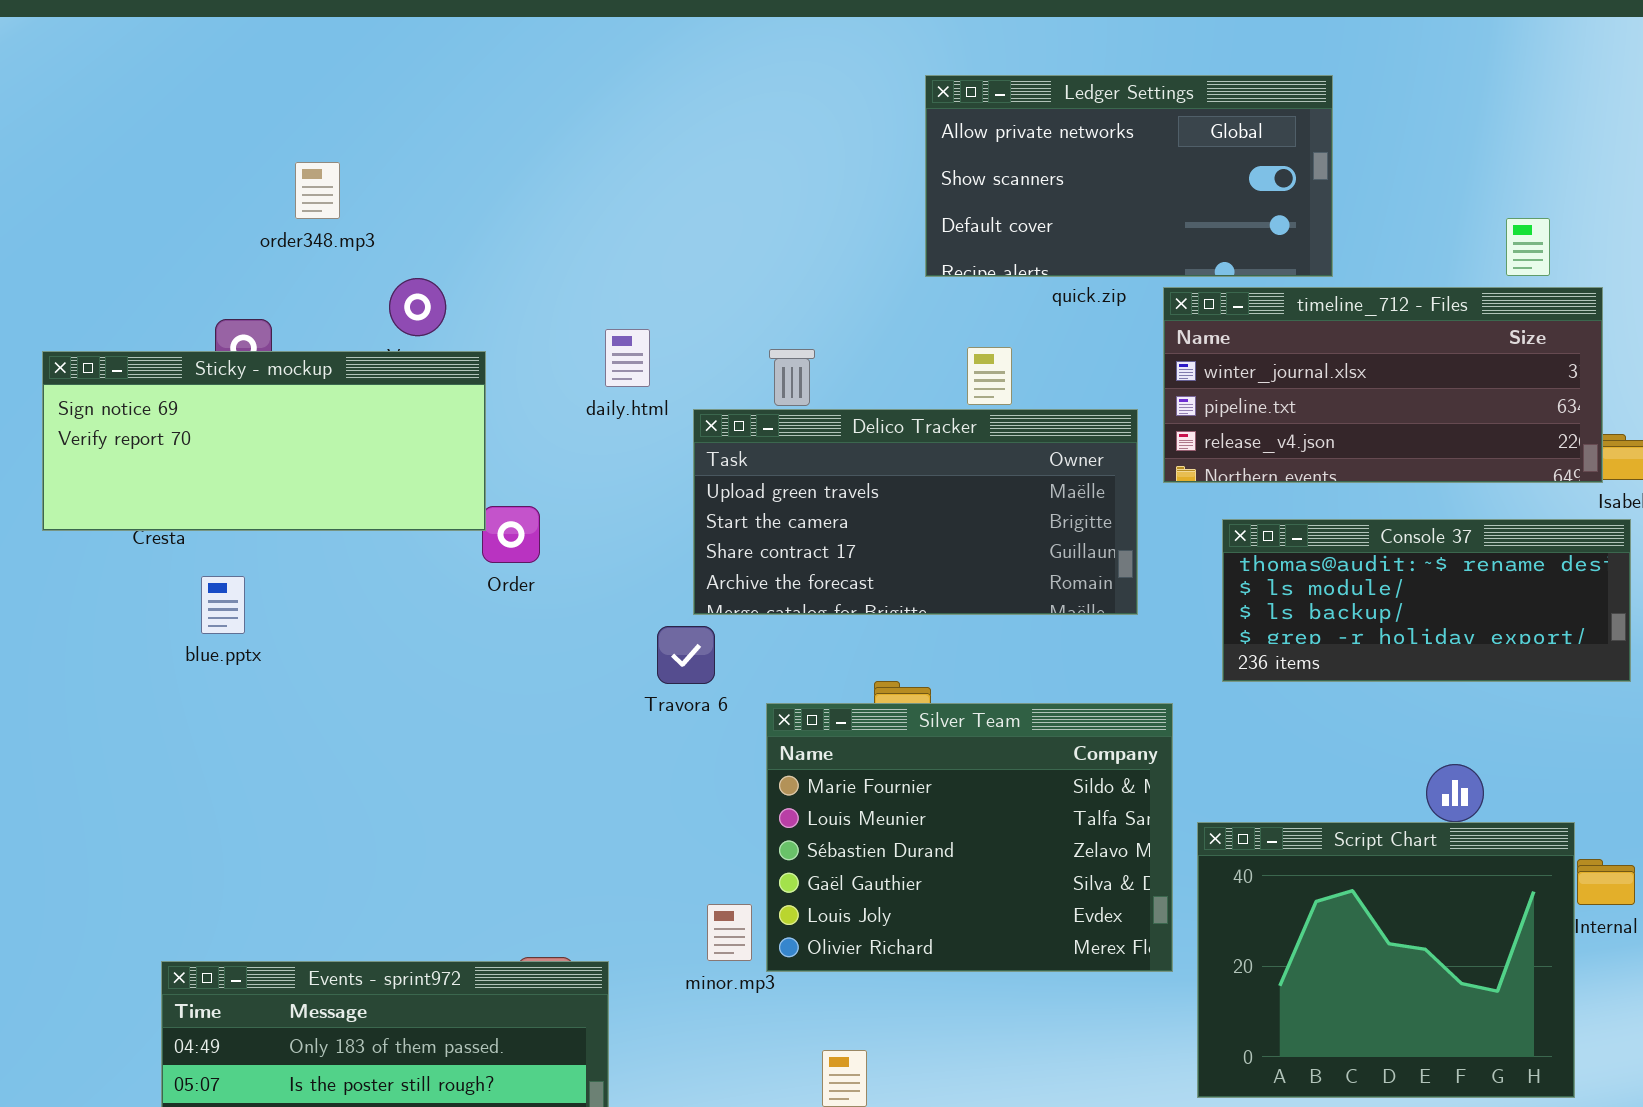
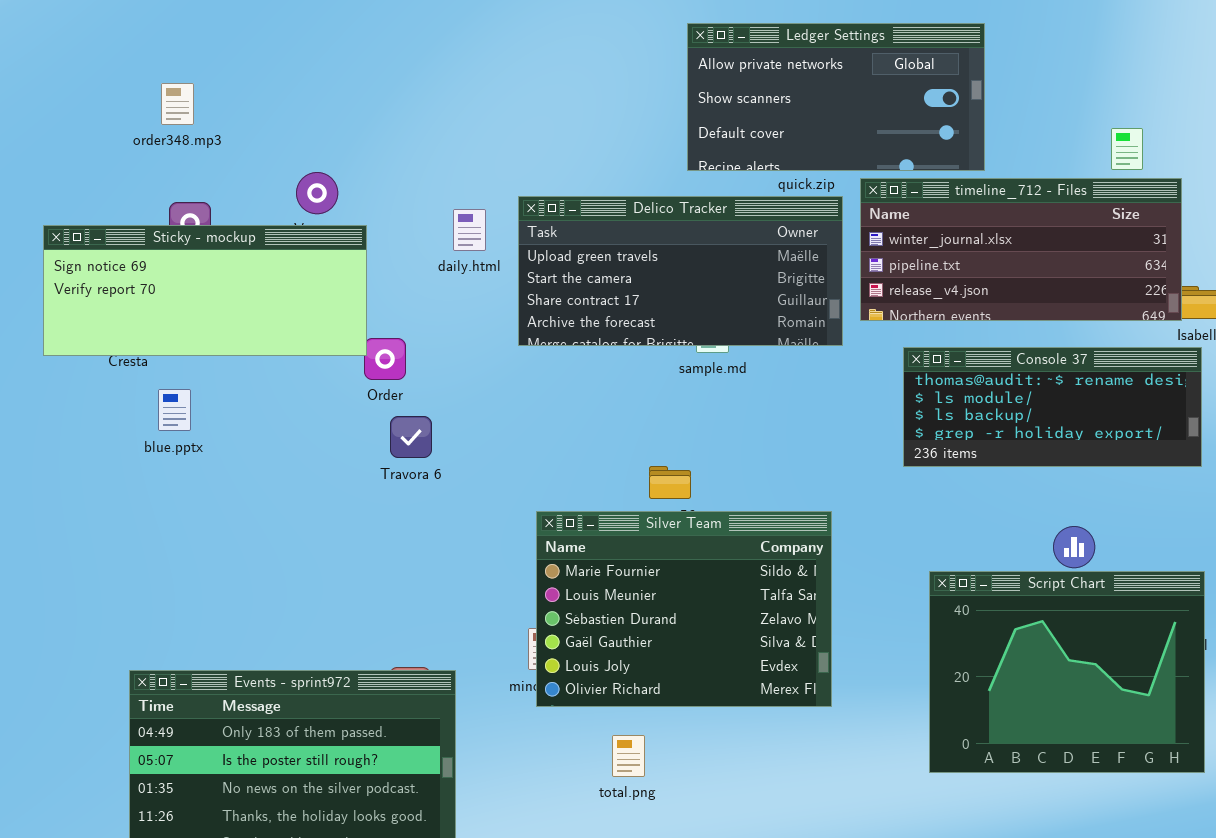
order348.mp3: [295,162,340,219] -> [161,83,194,125], moved
Delico Tracker: [693,409,1138,615] -> [518,196,843,346], moved
Travora 6: [657,626,715,684] -> [390,416,432,458], moved
Silver Team: [766,703,1173,972] -> [536,511,832,707], moved
Script Chart: [1197,822,1575,1098] -> [929,571,1205,773], moved

